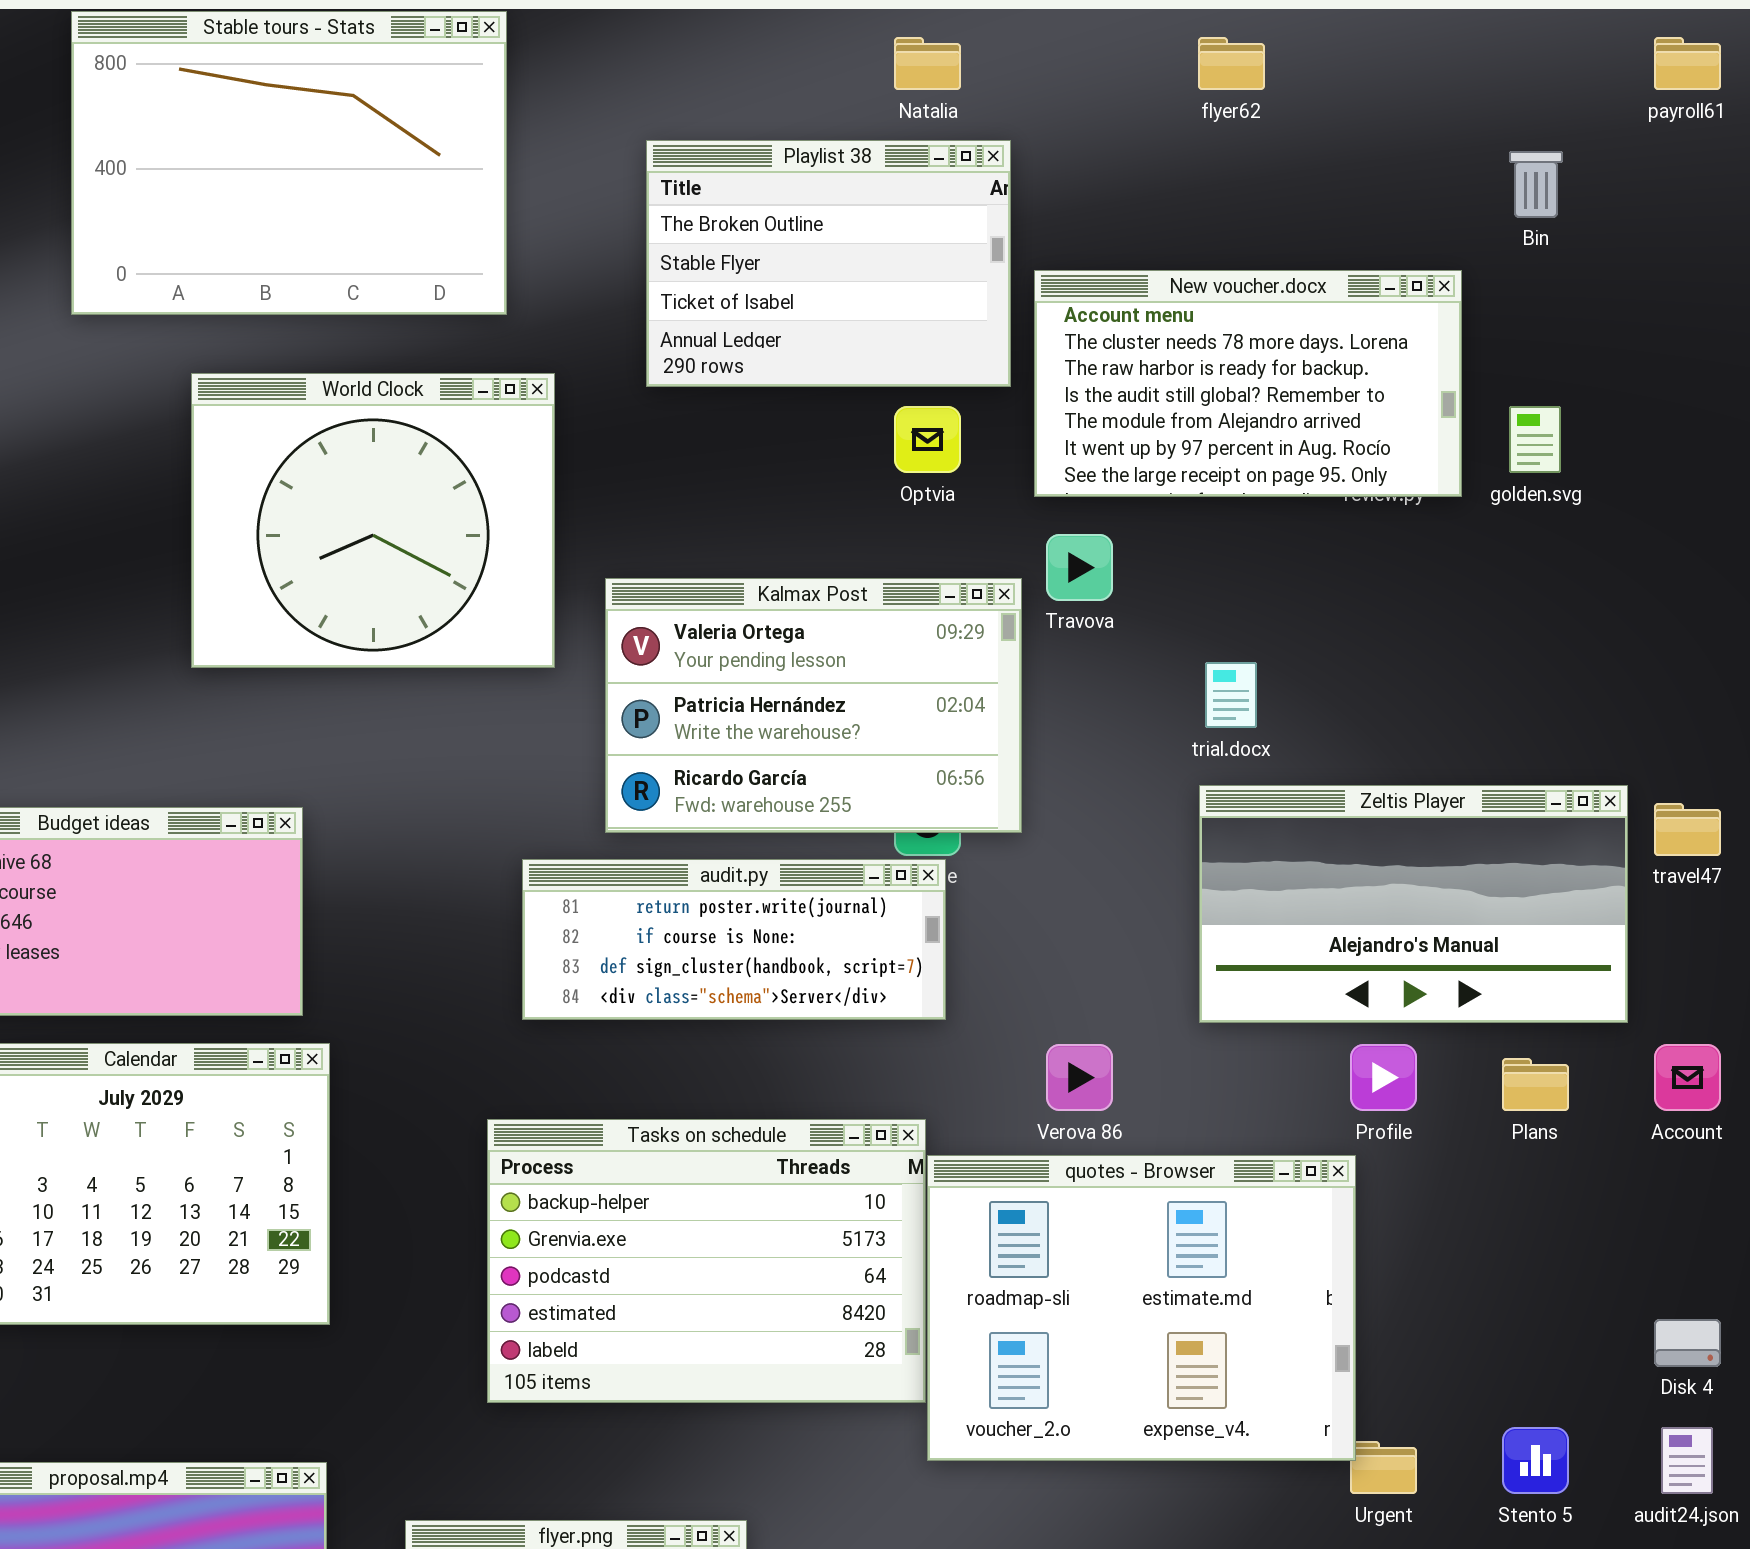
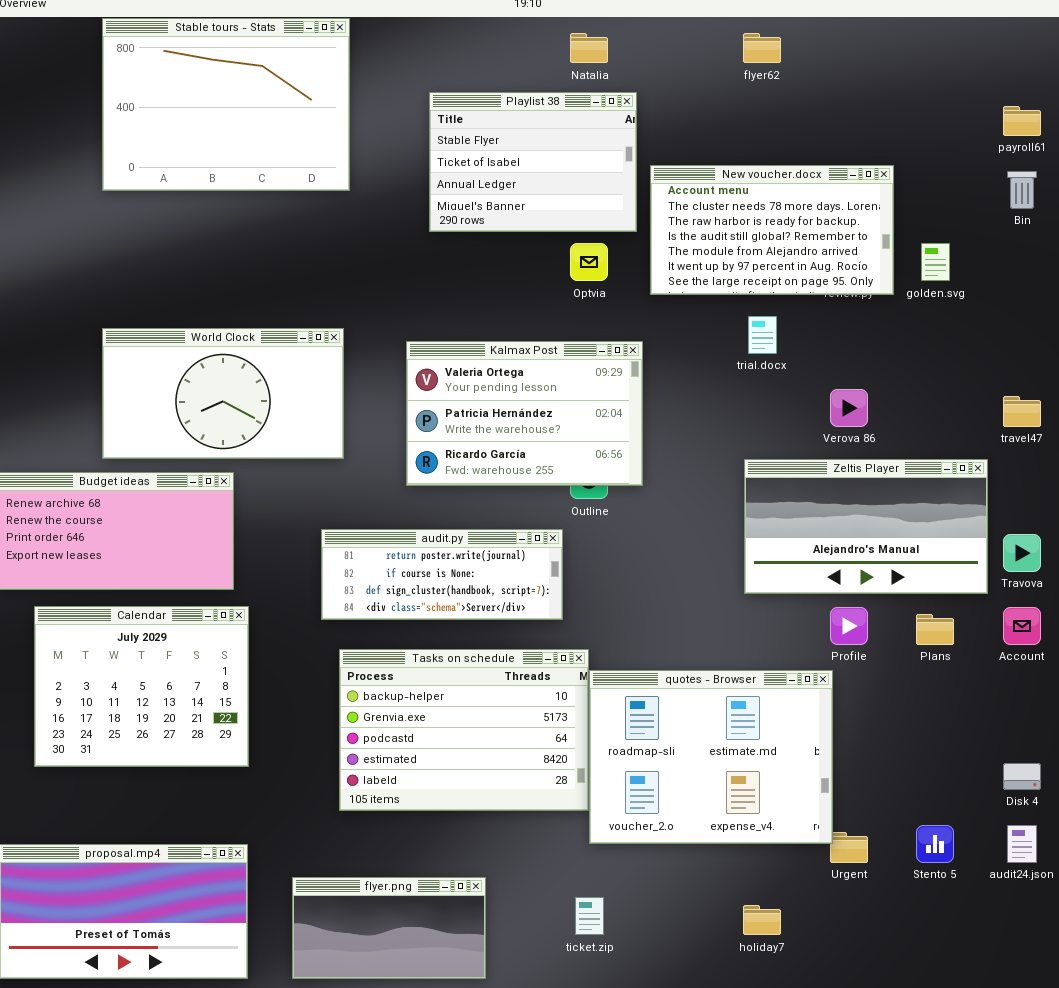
payroll61: [1654,37,1721,90] -> [1003,106,1041,136], moved
Playlist 38: [646,140,1011,387] -> [429,92,637,232], scrolled down 1 row
Bin: [1509,151,1563,218] -> [1007,171,1037,209], moved
World Clock: [191,373,555,668] -> [102,328,344,459], moved, resized
Travova: [1046,534,1113,601] -> [1003,534,1041,572], moved
trial.docx: [1205,662,1257,728] -> [748,316,777,354], moved
travel47: [1654,803,1721,856] -> [1003,396,1041,427], moved
audit.py: [522,859,946,1020] -> [321,529,563,620], moved
Verova 86: [1046,1044,1113,1111] -> [830,389,868,427], moved

